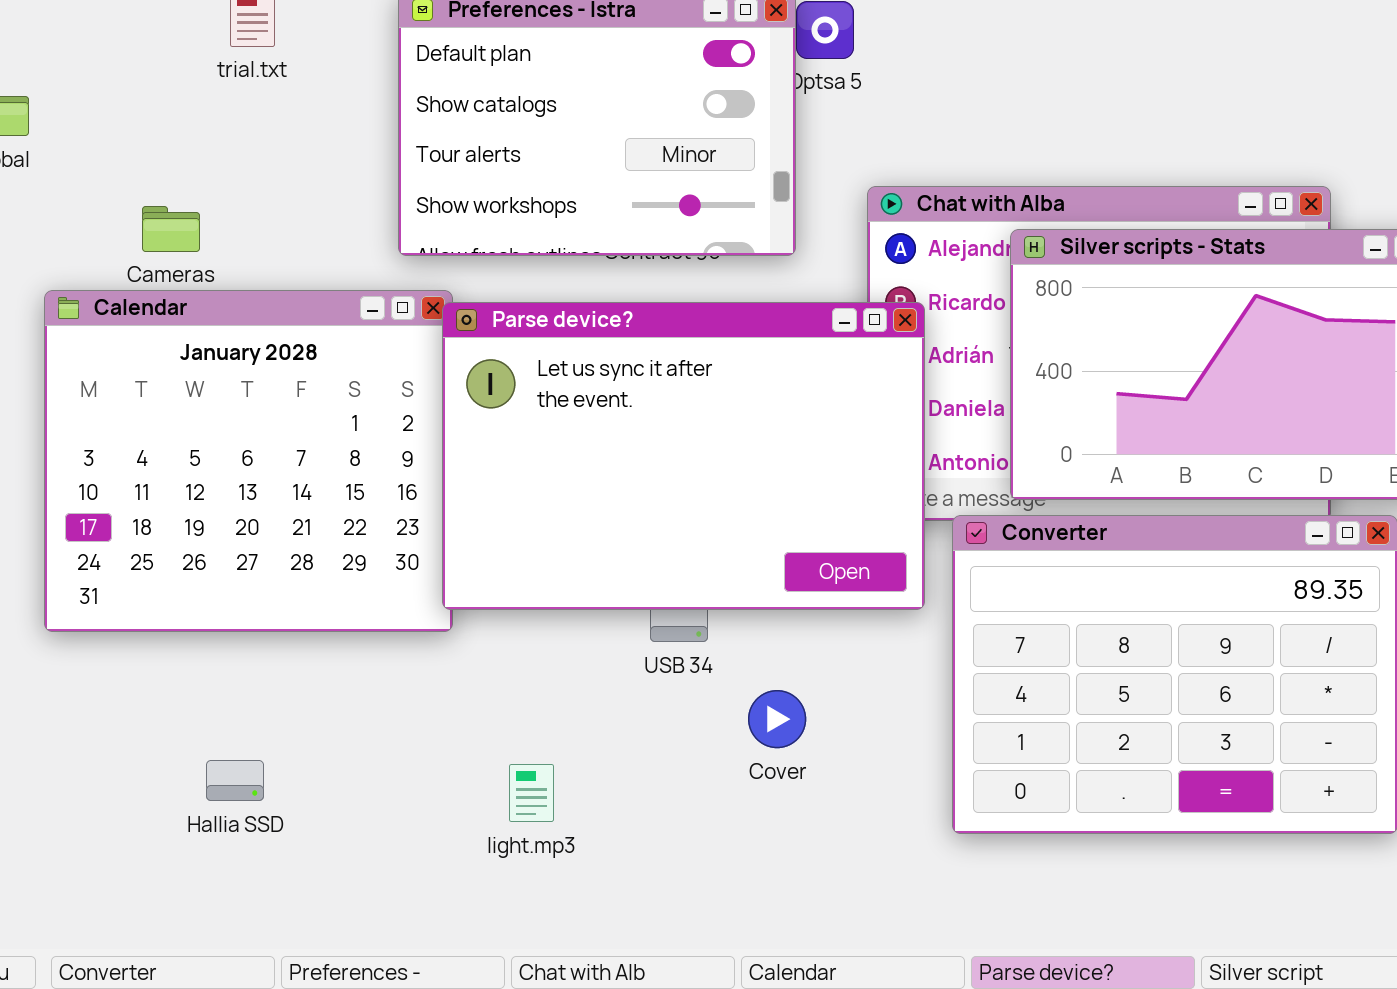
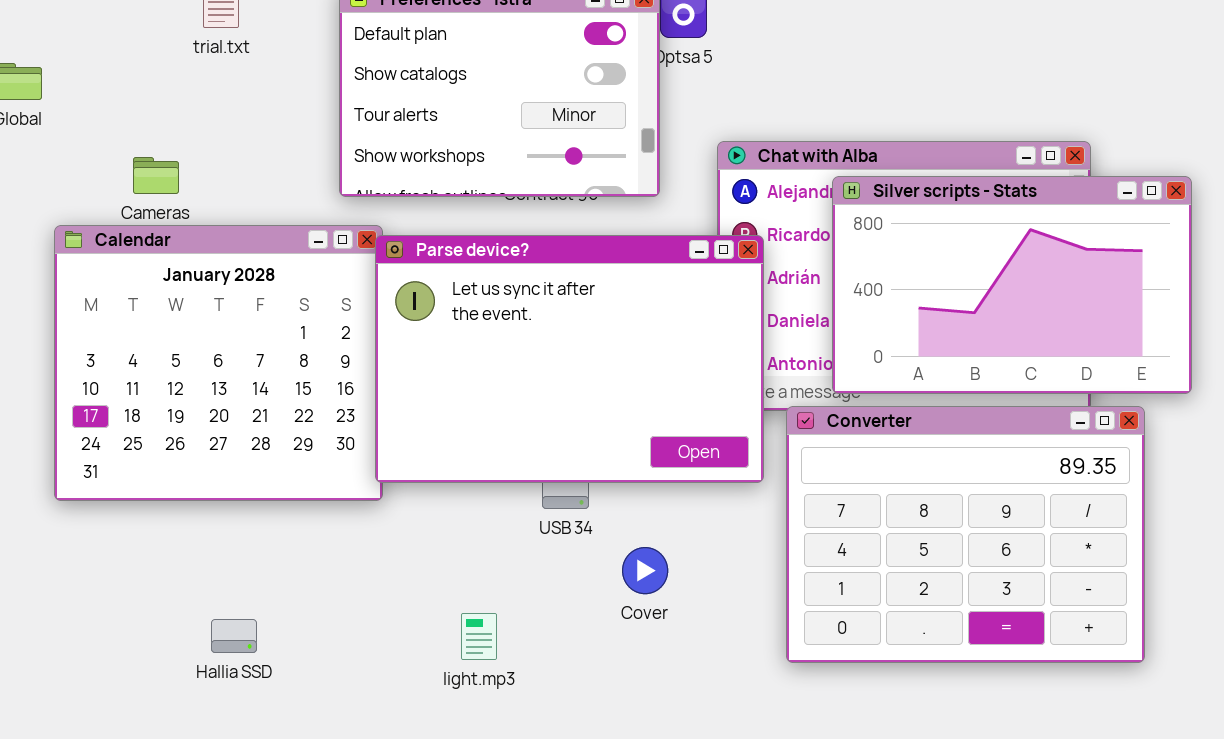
Hallia SSD: [206,760,264,801] -> [211,619,257,653], moved
light.mp3: [509,764,554,822] -> [461,613,497,660], moved

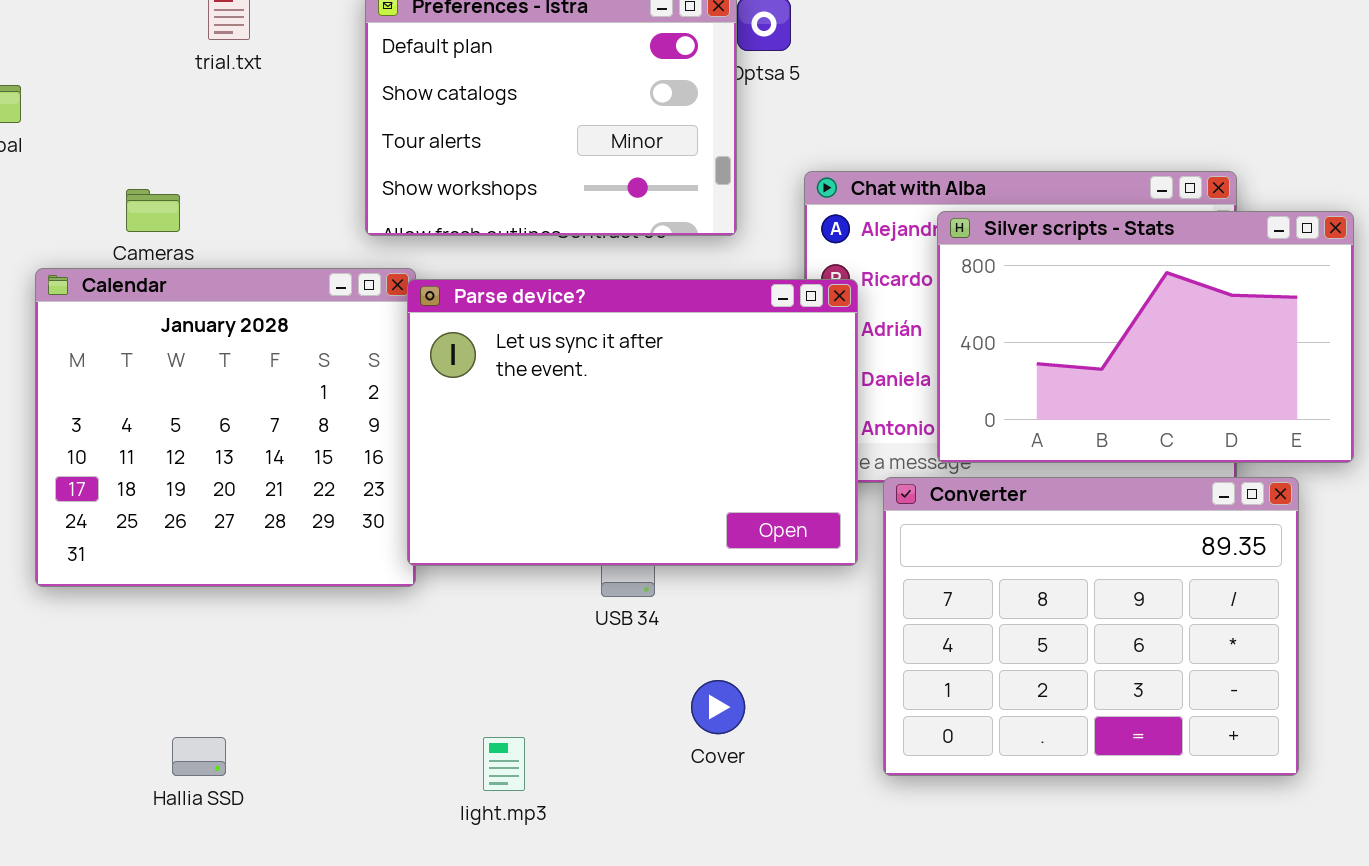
Cover: [622,547,668,594] -> [691,680,745,734], moved
light.mp3: [461,613,497,660] -> [483,737,525,791], moved
Hallia SSD: [211,619,257,653] -> [172,737,226,776], moved

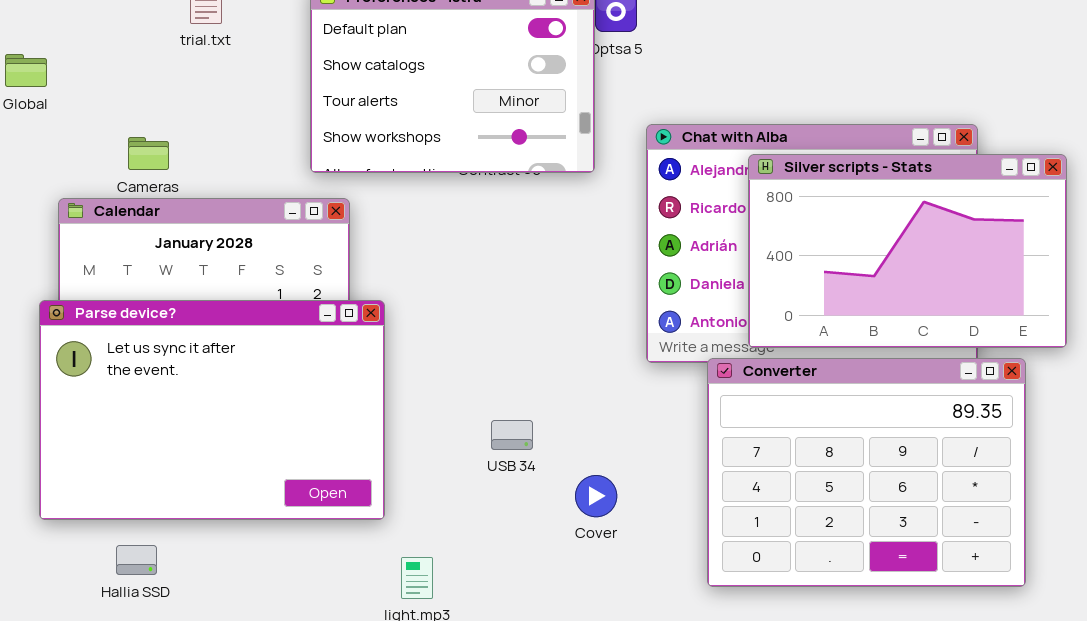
Parse device?: [407,279,858,566] -> [39,300,385,520], moved
Cover: [691,680,745,734] -> [575,475,617,517], moved
Hallia SSD: [172,737,226,776] -> [116,545,157,575], moved

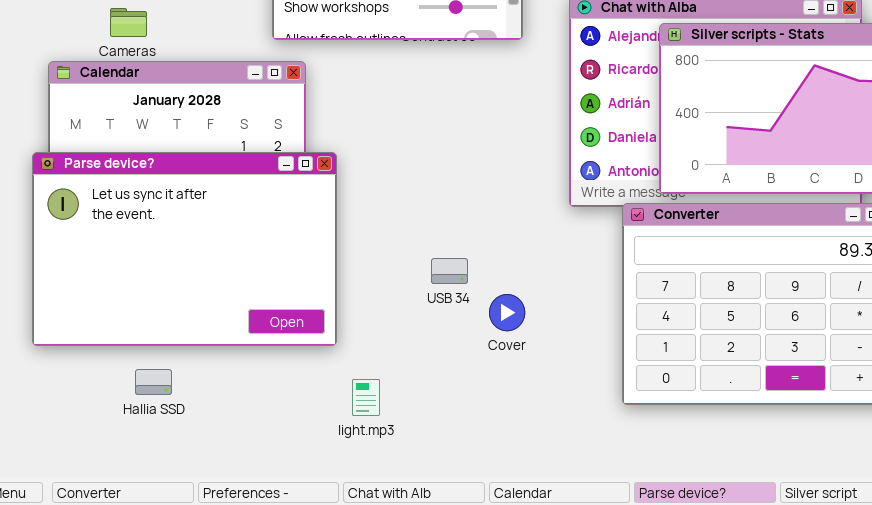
Cover: [575,475,617,517] -> [489,294,525,331], moved
Hallia SSD: [116,545,157,575] -> [135,369,172,395], moved

